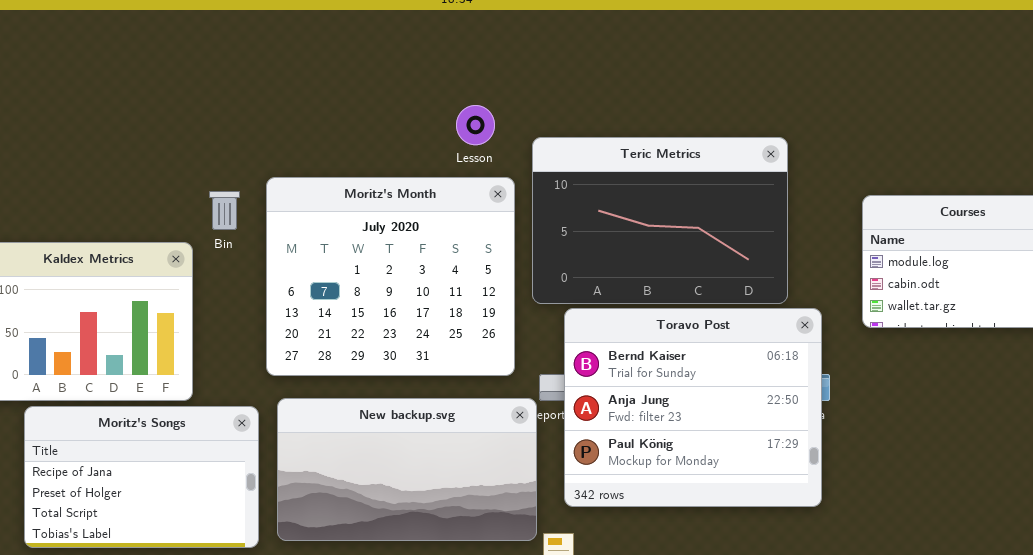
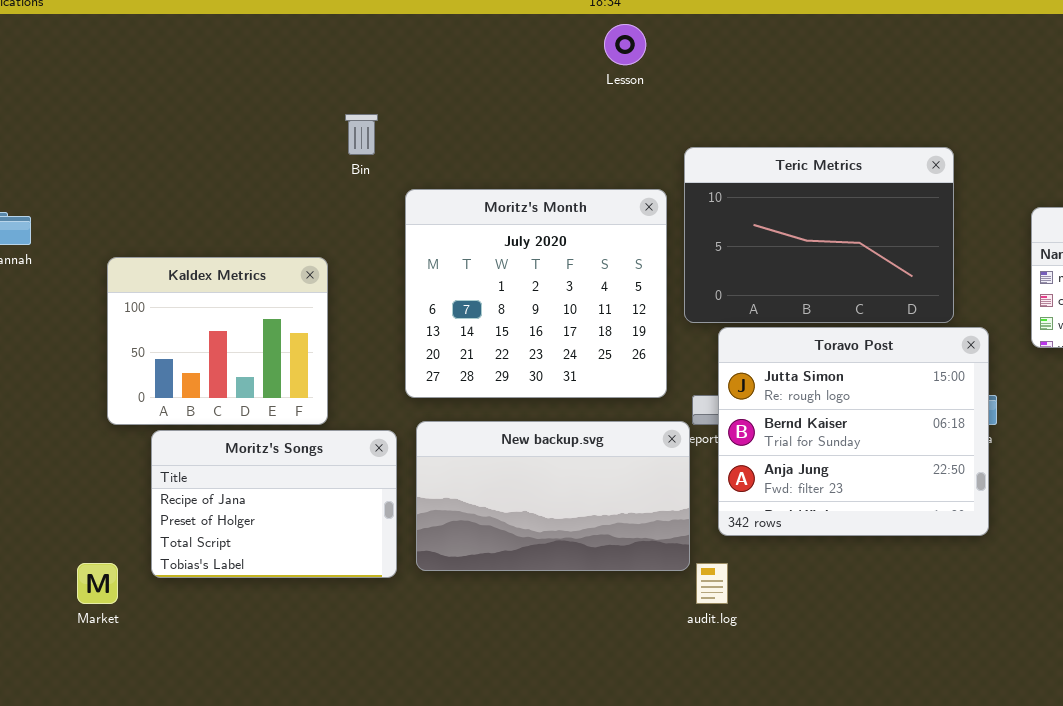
Lesson: [456,105,495,145] -> [604,24,646,65], moved
Bin: [209,191,240,230] -> [345,114,378,155], moved
Toravo Post: [564,308,822,507] -> [718,327,989,536], scrolled up 1 row

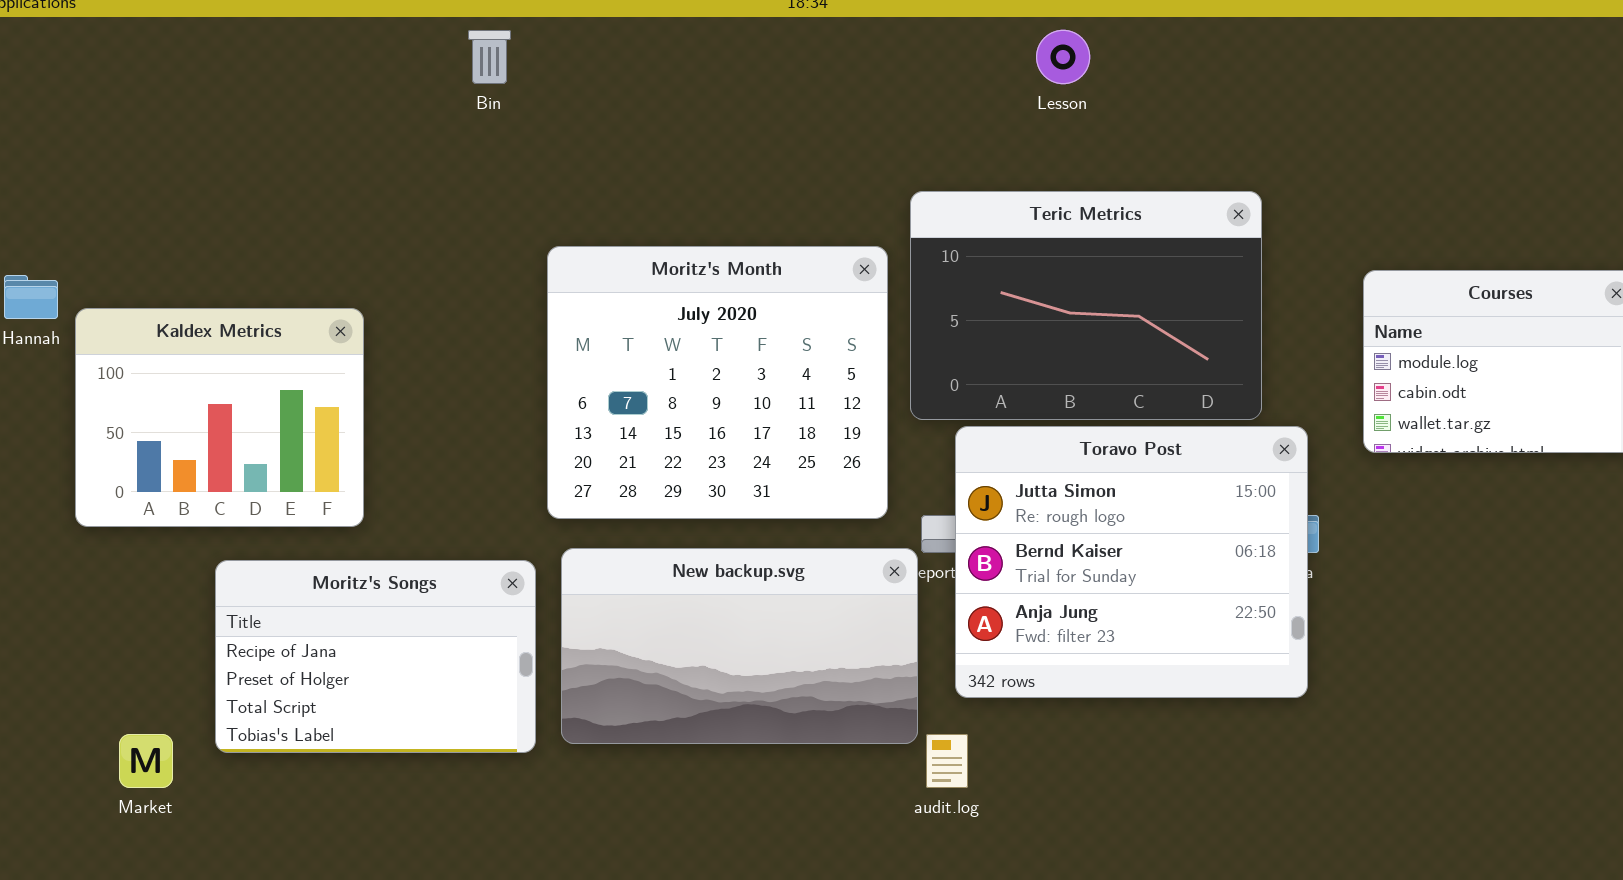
Lesson: [604,24,646,65] -> [1036,30,1090,84], moved
Bin: [345,114,378,155] -> [468,30,511,84], moved
Kaldex Metrics: [107,257,328,425] -> [75,308,364,527], moved

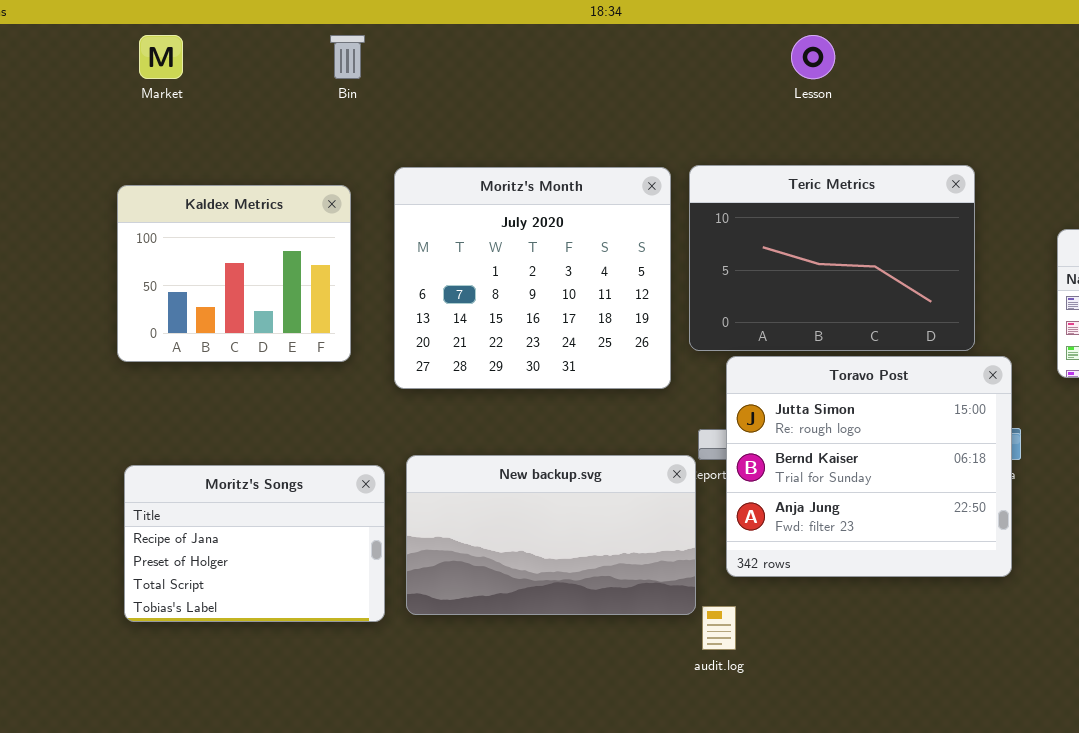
Moritz's Month: [547,246,888,519] -> [394,167,671,389], moved
Kaldex Metrics: [75,308,364,527] -> [117,185,351,362], moved
Market: [119,734,173,788] -> [139,35,183,79], moved

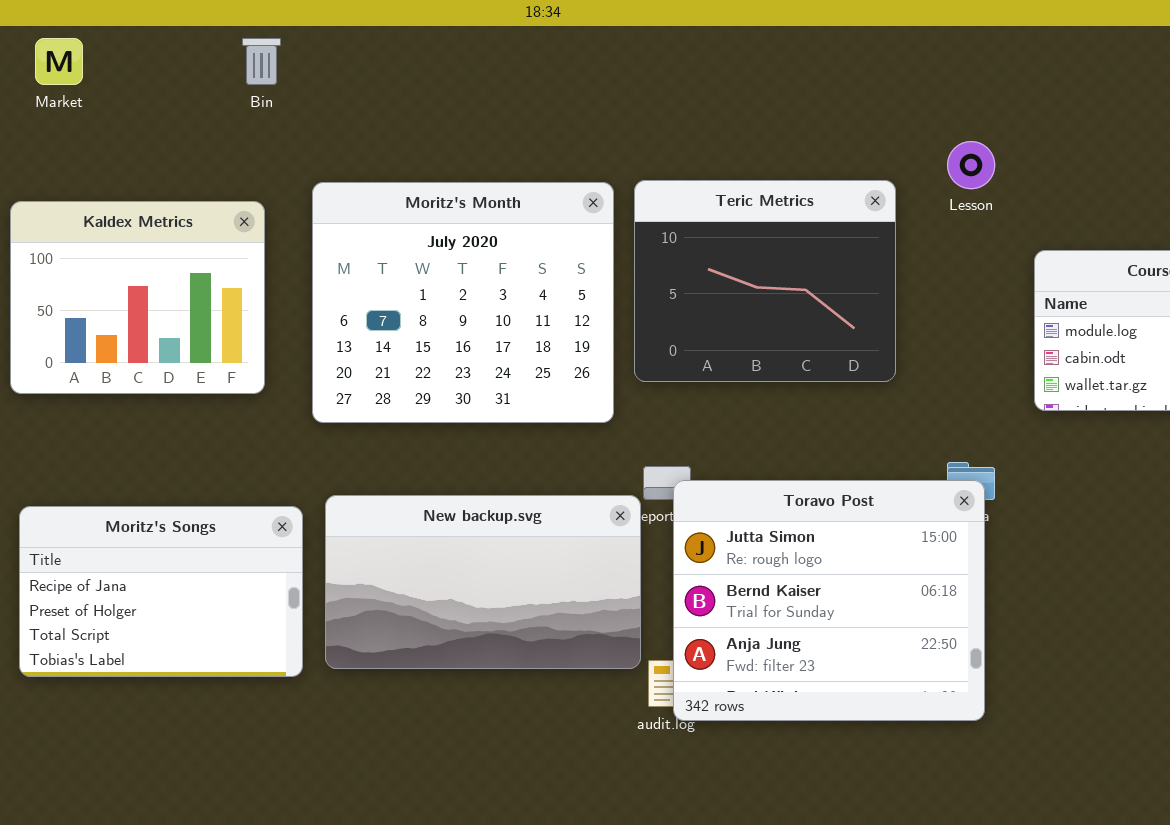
Lesson: [791,35,835,79] -> [947,141,995,189], moved
Teric Metrics: [689,165,975,351] -> [634,180,896,382], resized
Toravo Post: [726,356,1012,577] -> [673,480,985,721], moved

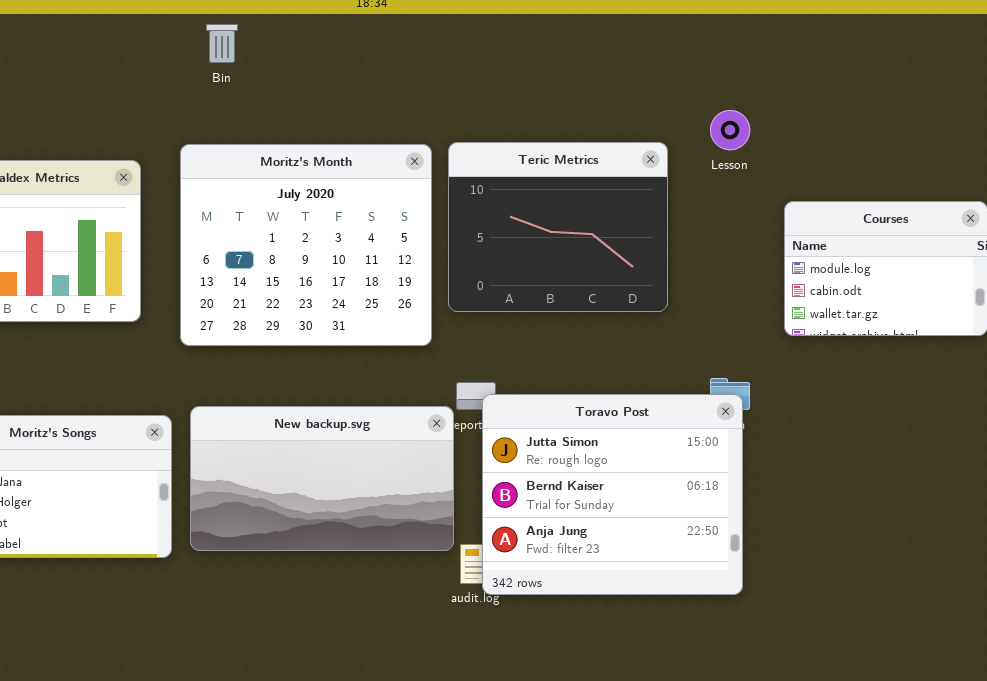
Bin: [242,38,281,85] -> [206,24,238,63], moved

